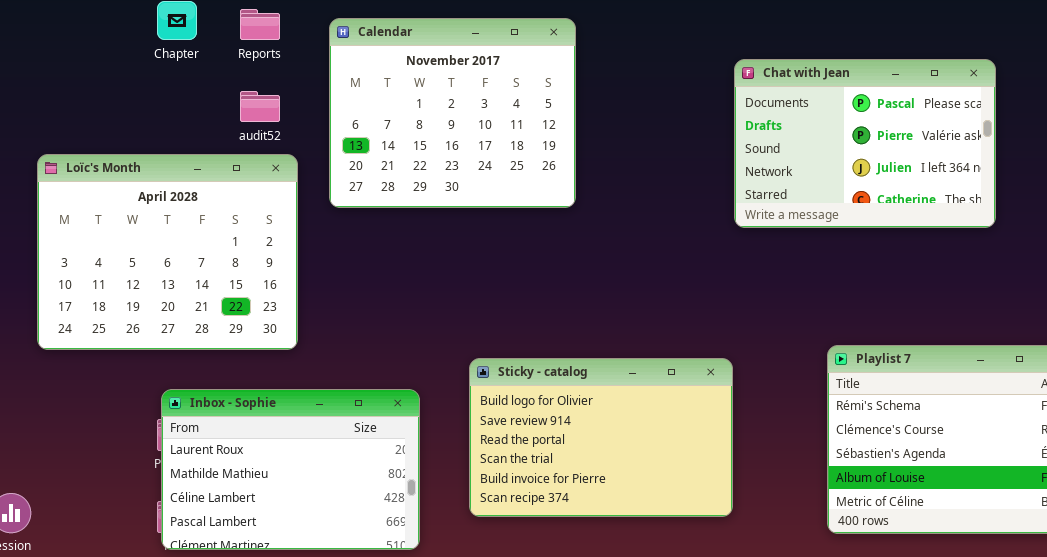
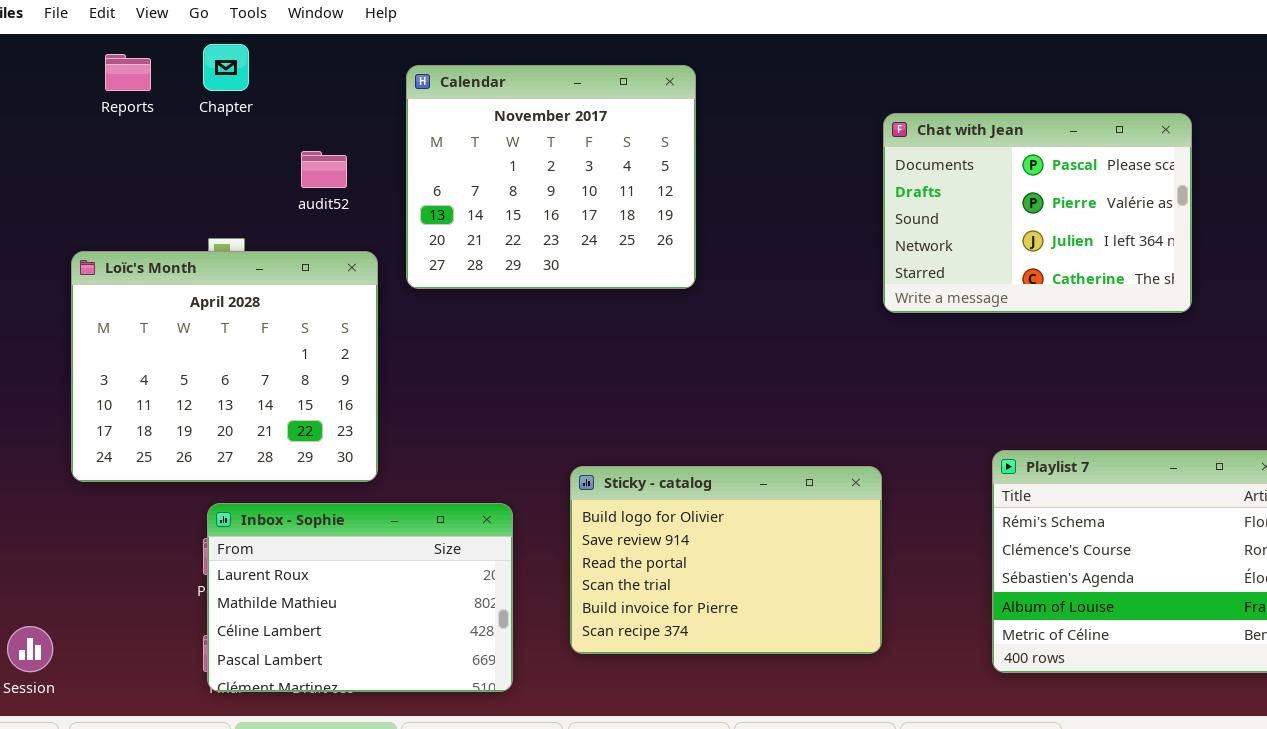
Reports: [240,9,280,40] -> [105,54,151,91], moved
Loïc's Month: [37,154,298,350] -> [71,251,378,482], moved

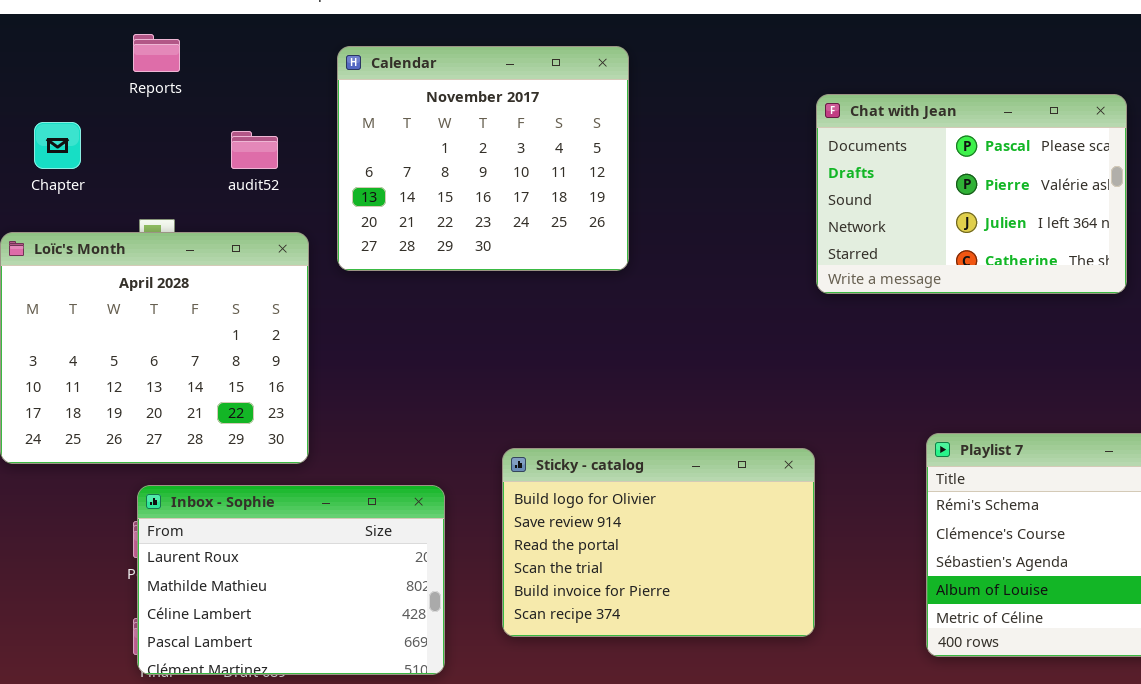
Chapter: [203,44,249,91] -> [34,122,81,169], moved
Reports: [105,54,151,91] -> [133,34,180,72], moved

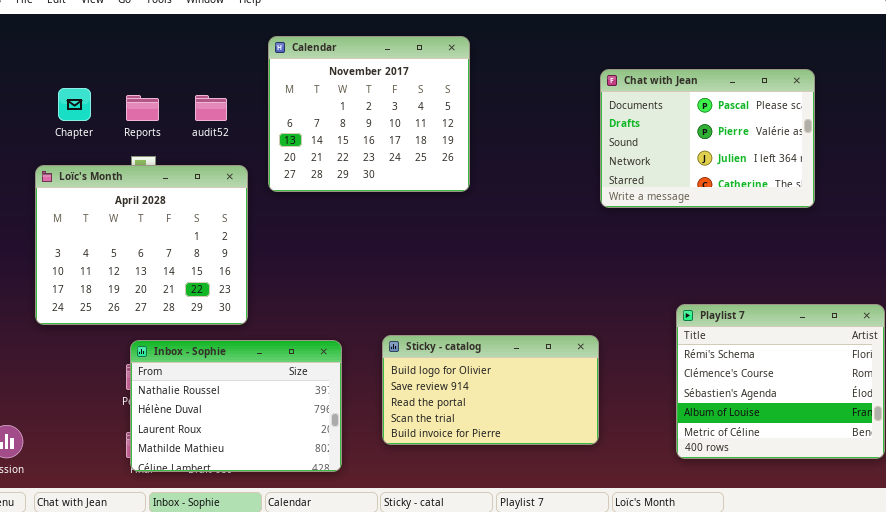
Reports: [133,34,180,72] -> [126,95,159,121], moved
Sticky - catalog: [502,448,815,637] -> [382,335,599,445], resized
Inbox - Sophie: [137,485,445,675] -> [130,340,342,472], scrolled up 2 rows

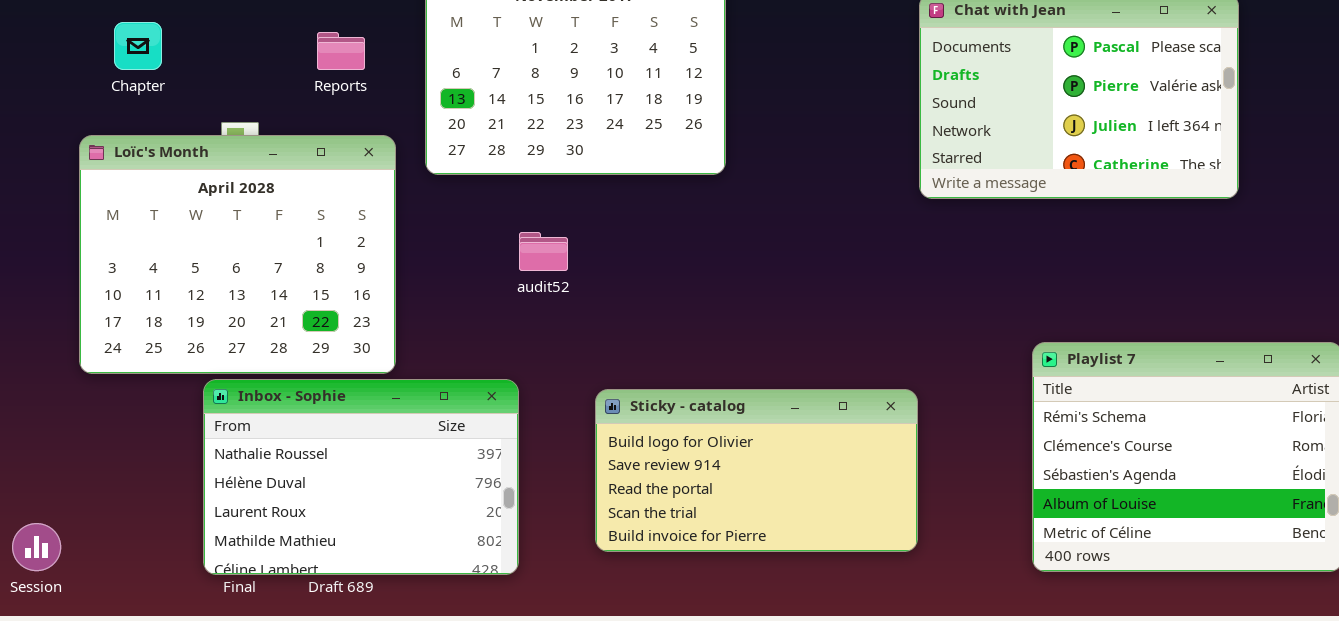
Reports: [126,95,159,121] -> [317,32,365,70], moved
audit52: [195,95,227,121] -> [519,232,568,271], moved
Inbox - Sophie: [130,340,342,472] -> [203,379,519,575], moved

